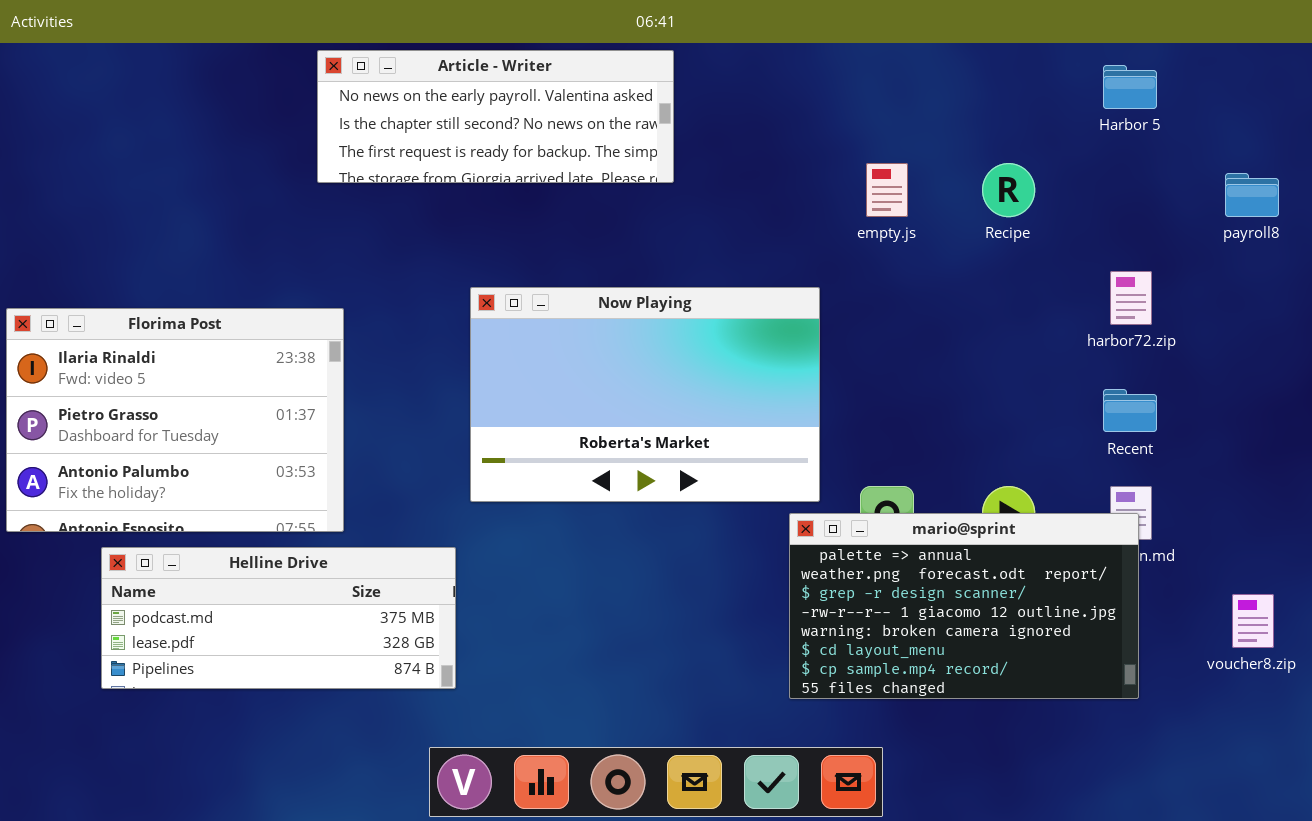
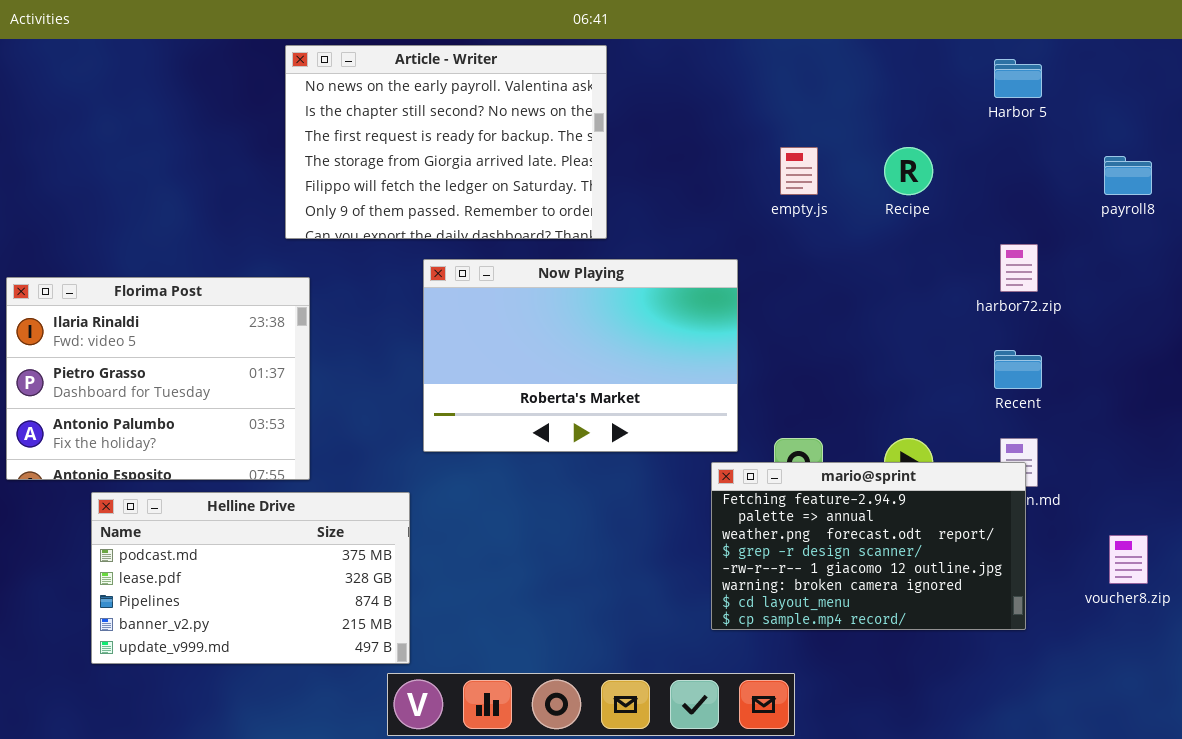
Article - Writer: [317,50,674,183] -> [285,45,607,239], resized
mario@sprint: [789,513,1139,699] -> [711,462,1026,630], scrolled up 1 row
Helline Drive: [101,547,456,689] -> [91,492,410,664], resized

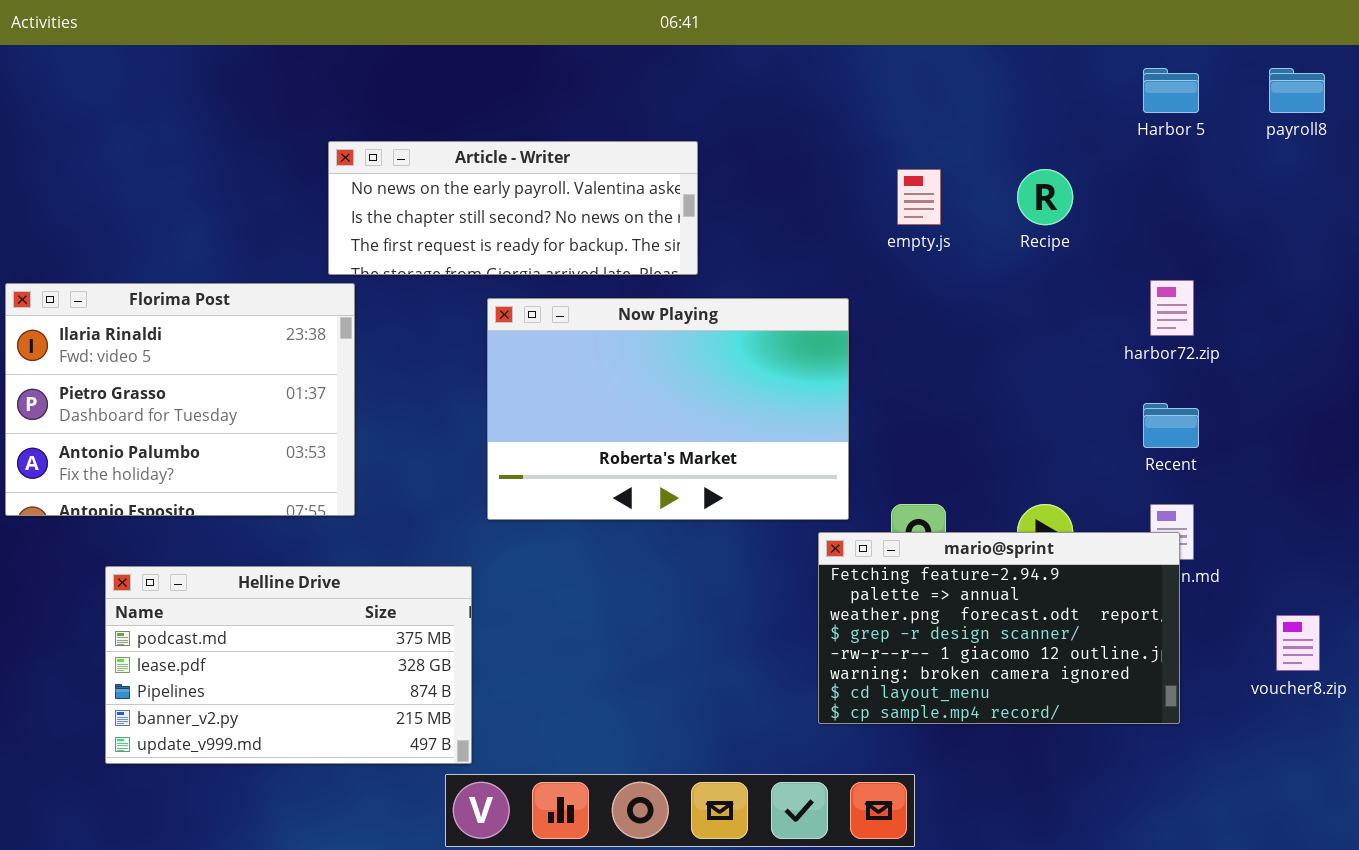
Article - Writer: [285,45,607,239] -> [328,141,698,275], resized
payroll8: [1104,156,1152,195] -> [1269,68,1325,113], moved
Florima Post: [6,277,310,480] -> [5,283,355,516], moved

